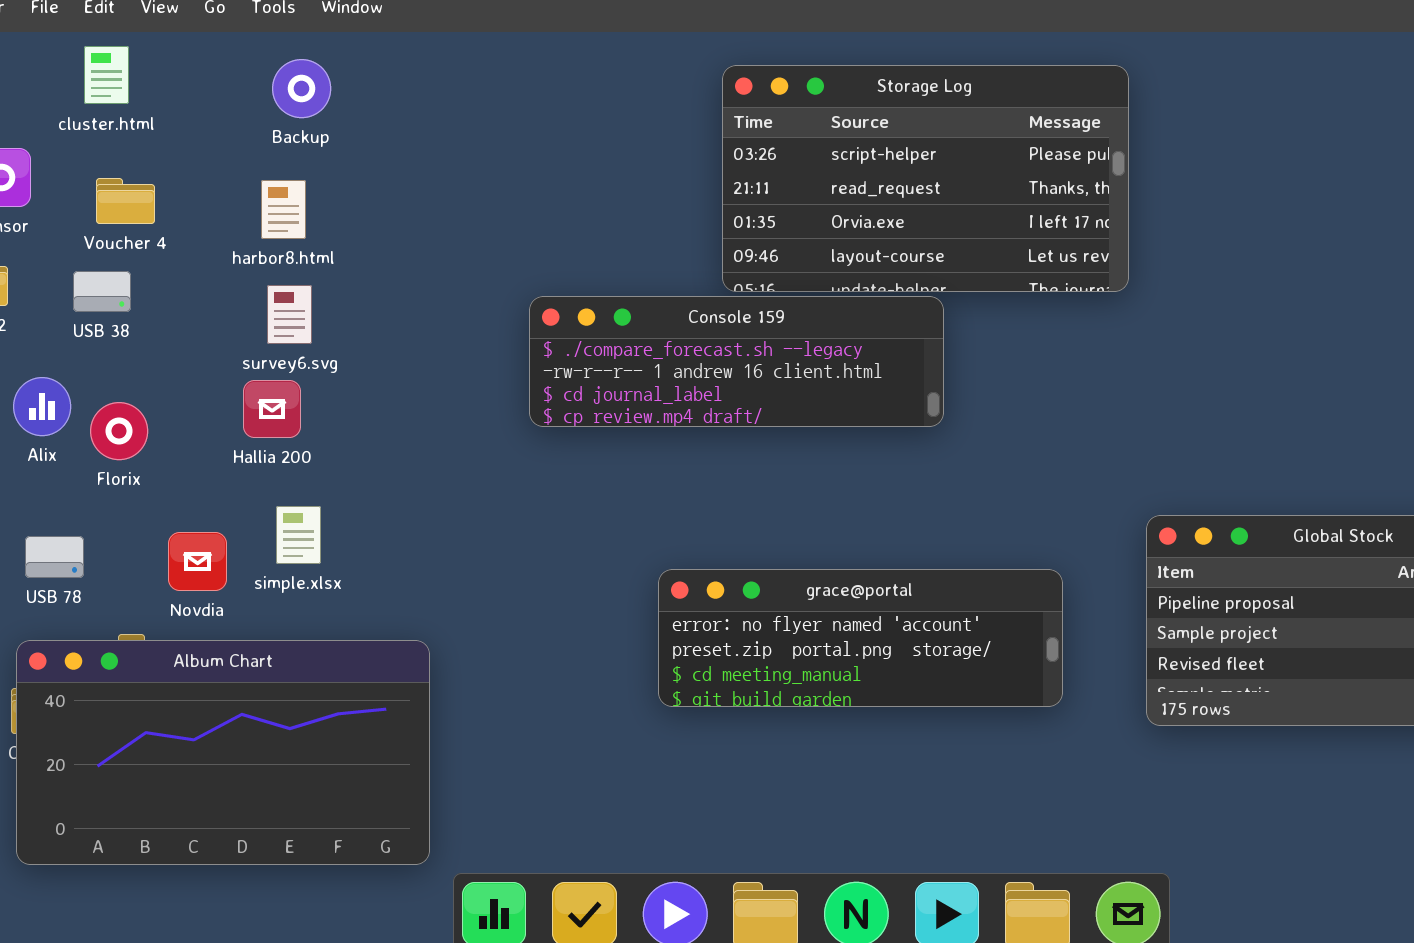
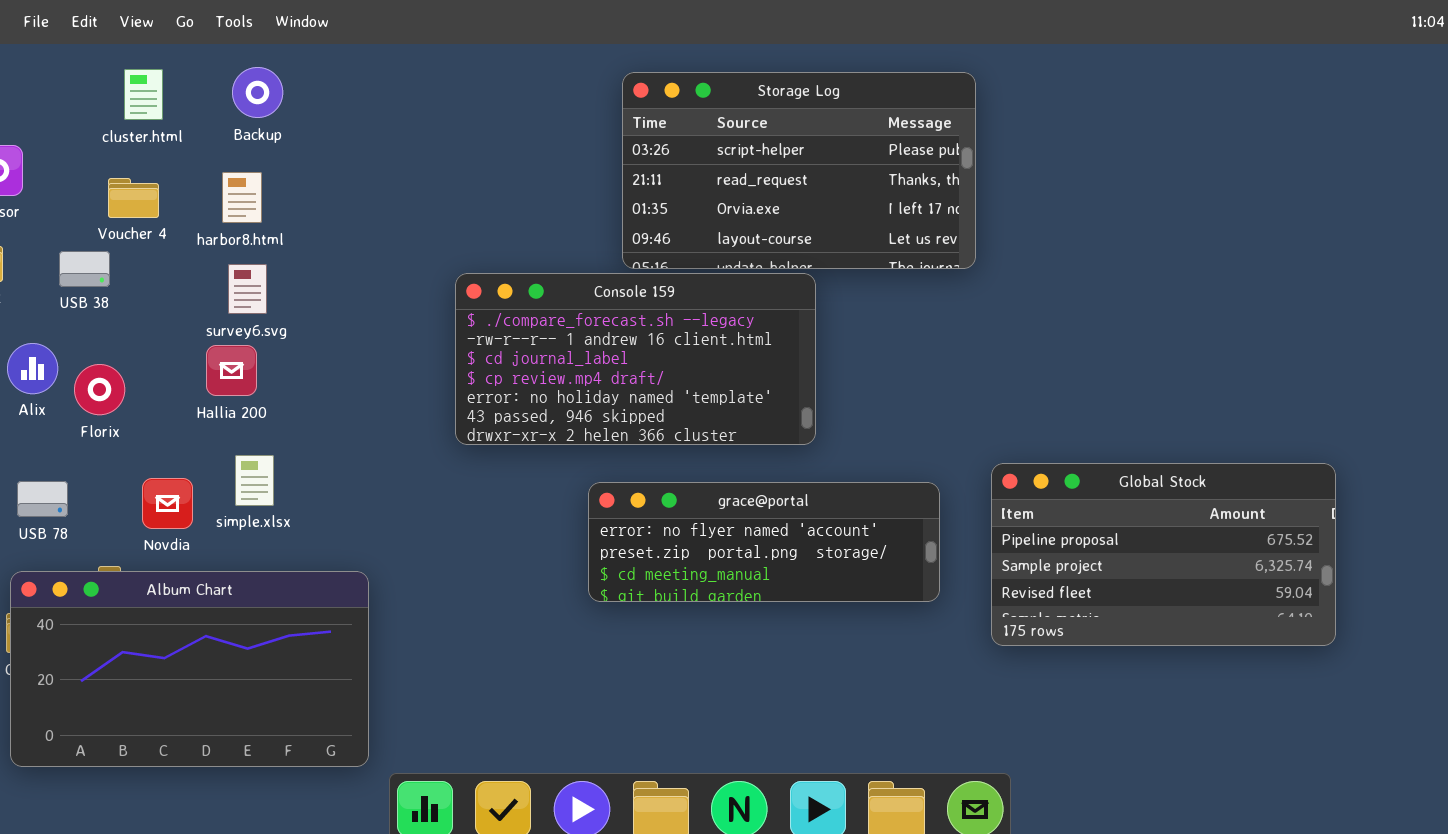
cluster.html: [84,46,129,104] -> [124,69,163,120], moved
Voucher 4: [96,178,155,224] -> [108,178,159,218], moved
Console 159: [529,296,944,427] -> [455,273,816,445], resized
grace@portal: [658,569,1063,707] -> [588,482,940,602], moved

